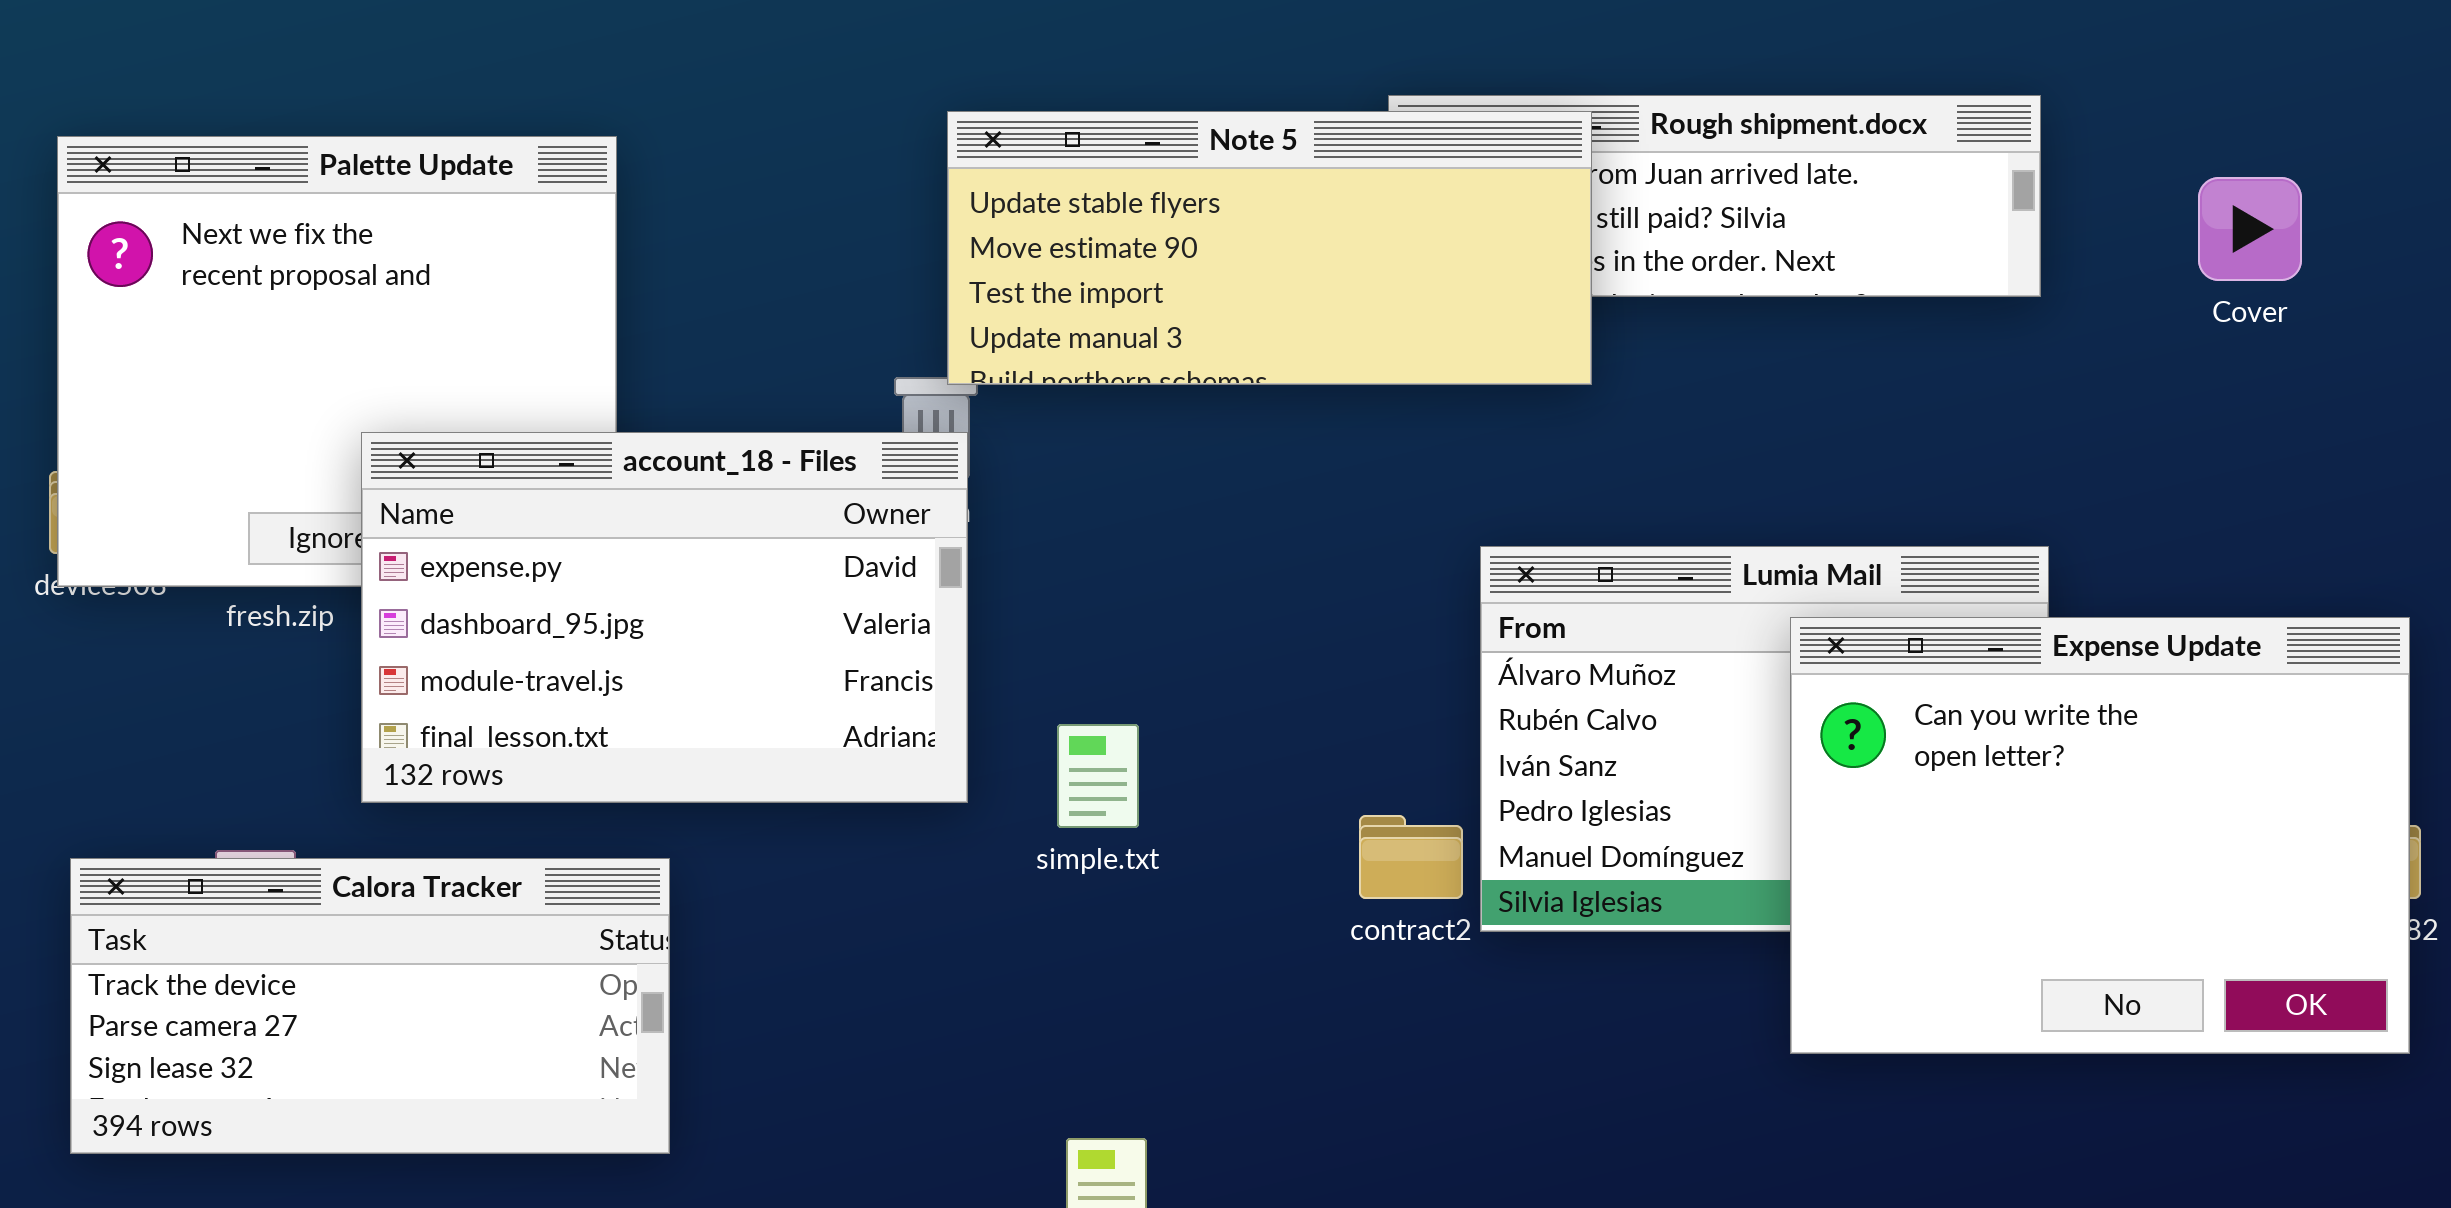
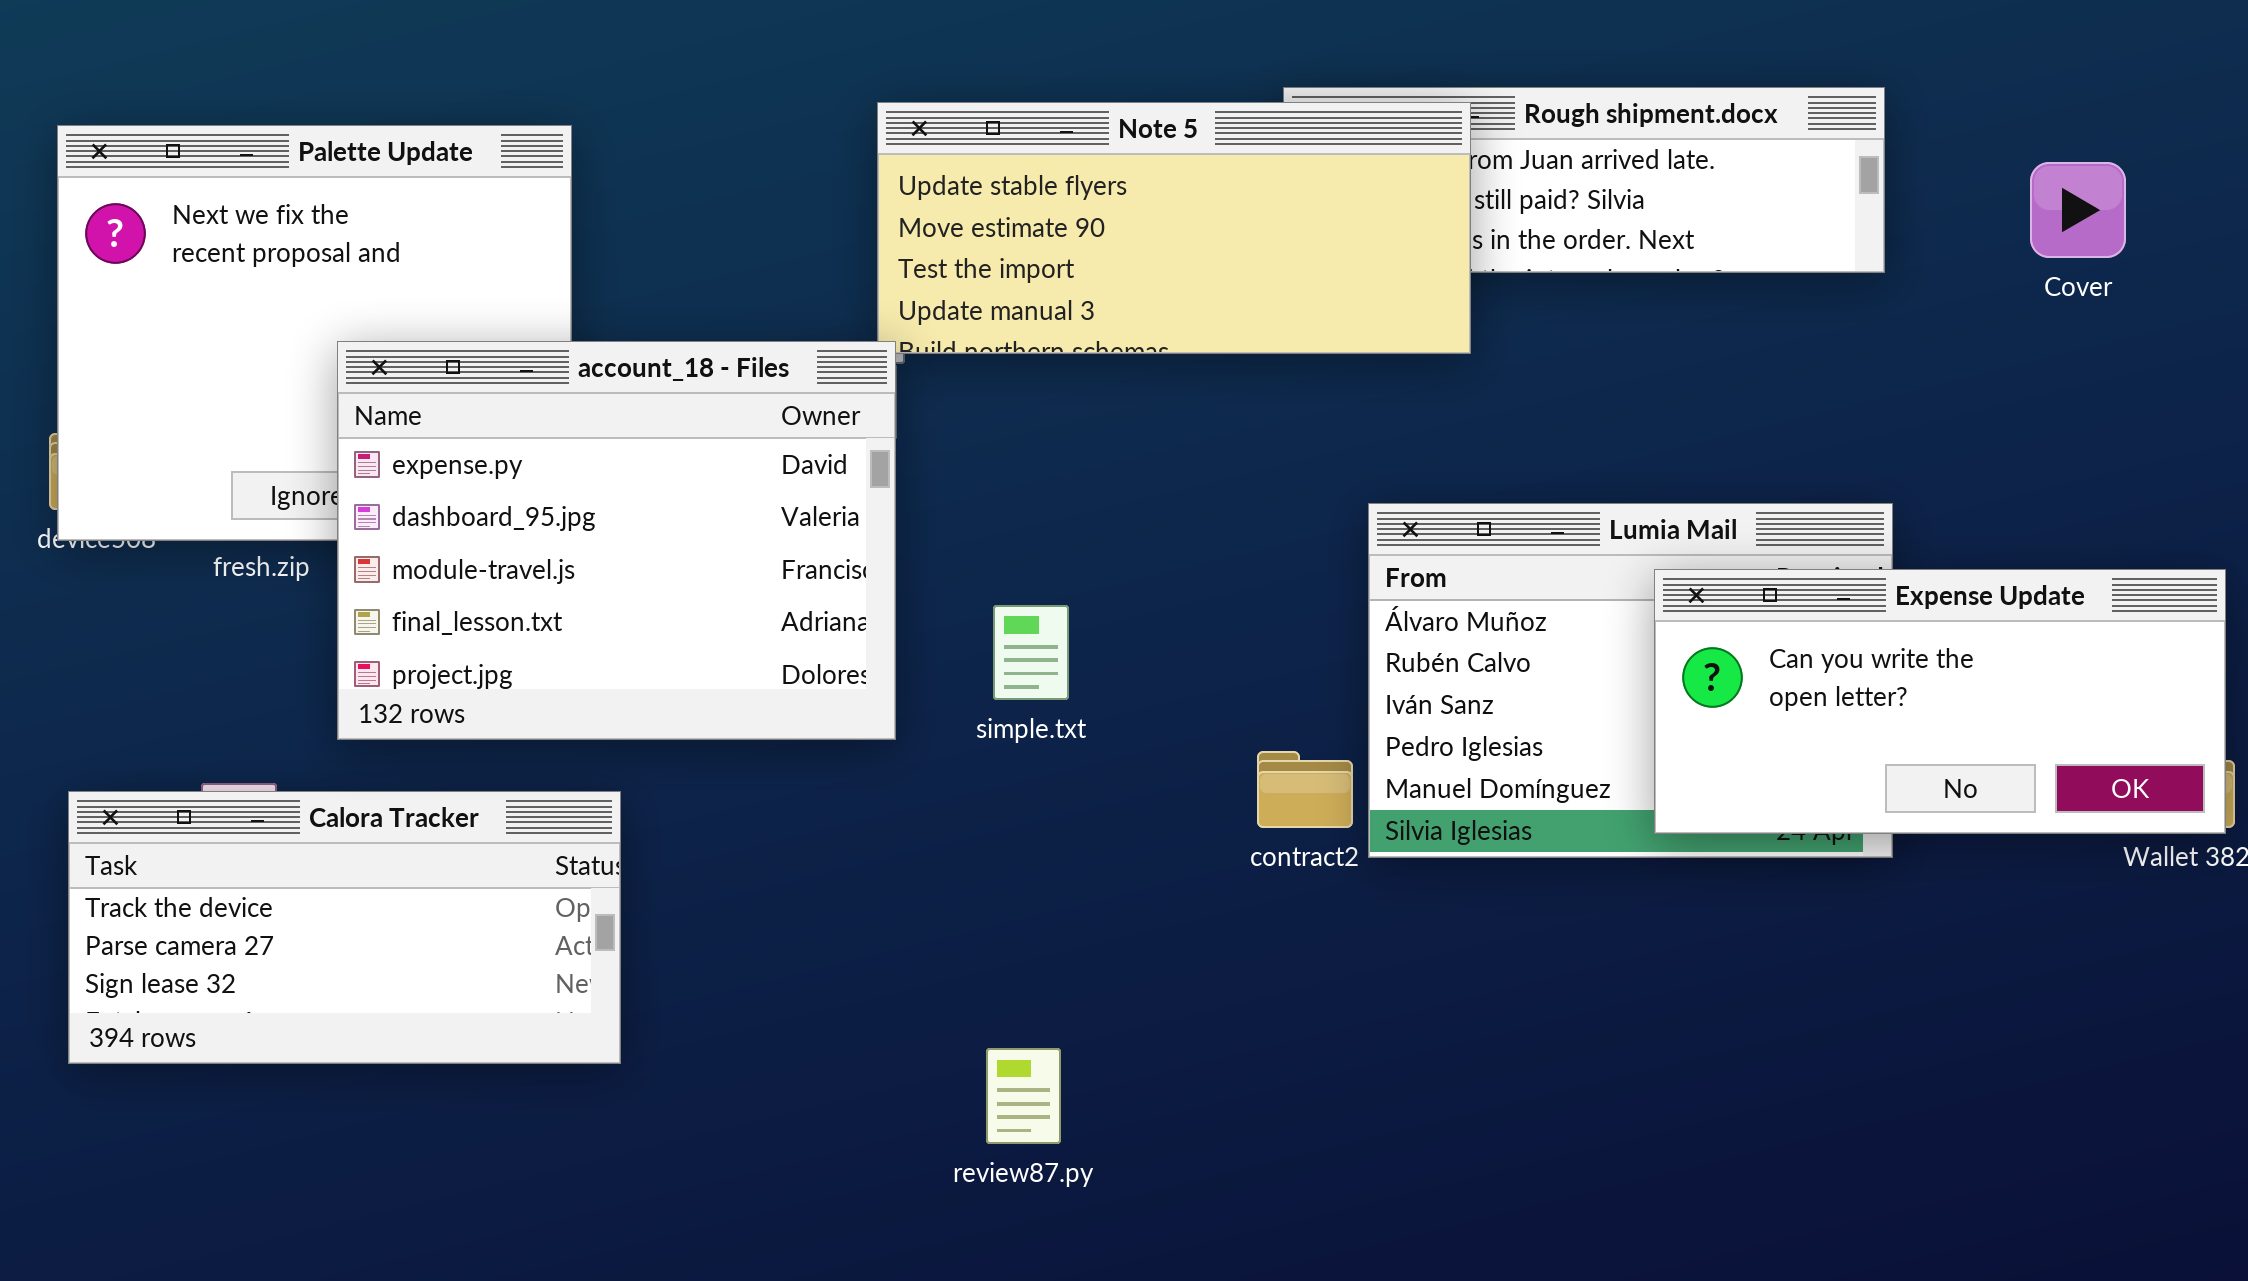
account_18 - Files: [361,432,968,803] -> [337,341,896,740], resized
Expense Update: [1790,617,2410,1054] -> [1654,569,2226,834], resized
simple.txt: [1057,724,1139,828] -> [993,605,1069,700], moved

